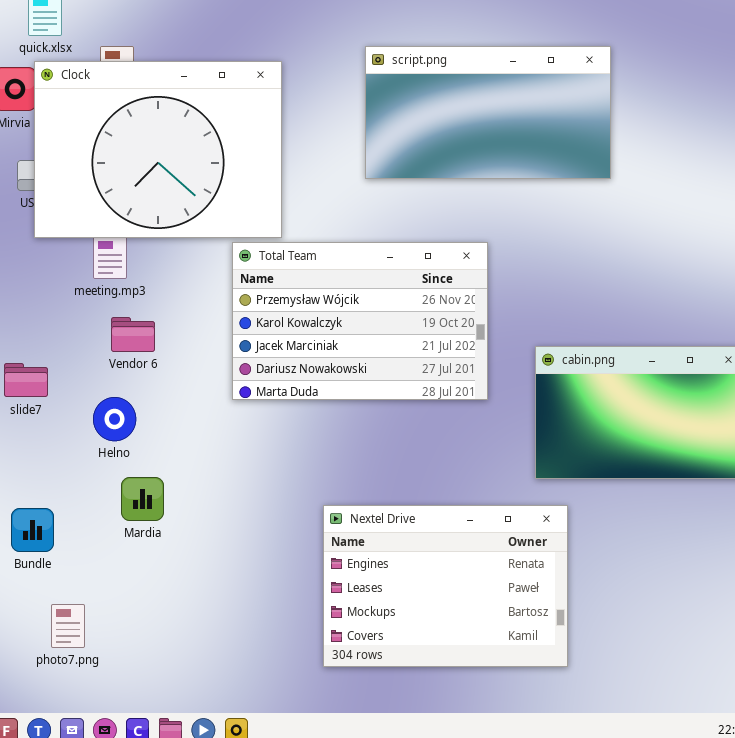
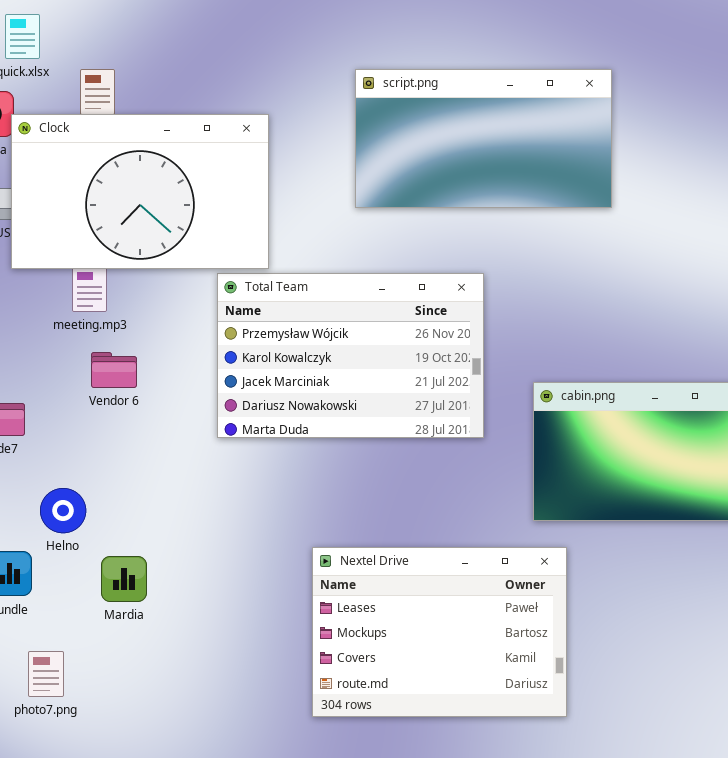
Clock: [34,61,282,238] -> [11,114,269,269], resized
Helno: [93,397,136,441] -> [40,488,86,533], moved
Mardia: [121,477,164,521] -> [101,556,147,602], moved
Nextel Drive: [323,505,568,667] -> [312,547,567,717], scrolled down 1 row

